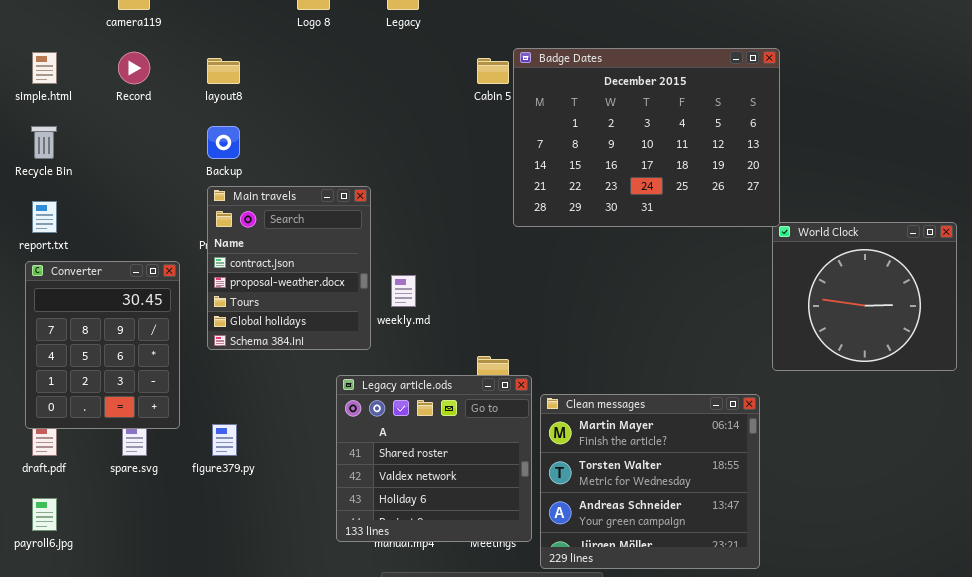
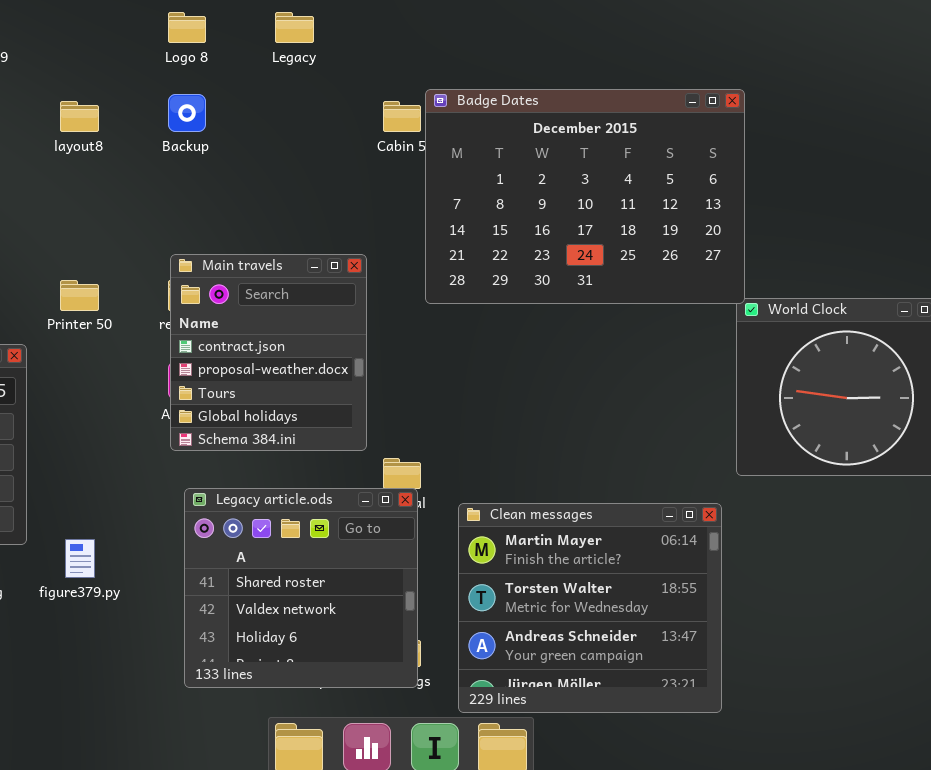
Backup: [207,126,240,159] -> [168,94,206,132], moved
Main travels: [207,186,371,350] -> [170,254,367,451], moved
Legacy article.ods: [336,375,532,542] -> [184,488,418,688], moved

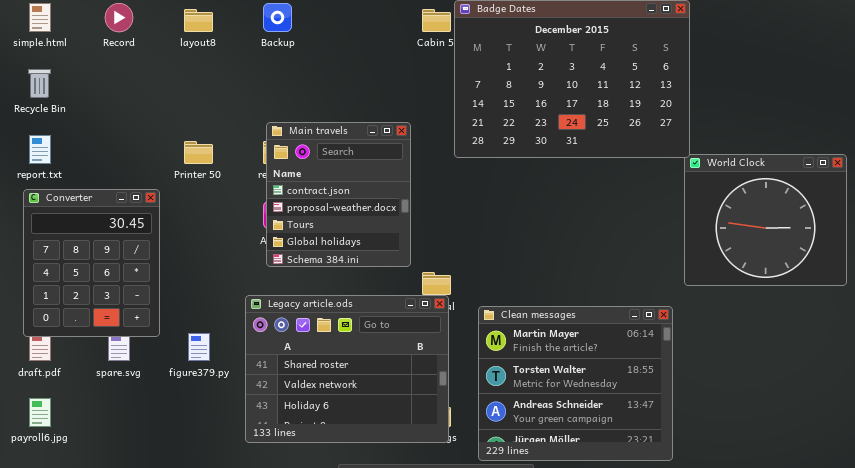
Legacy article.ods: [184,488,418,688] -> [245,295,449,443], resized

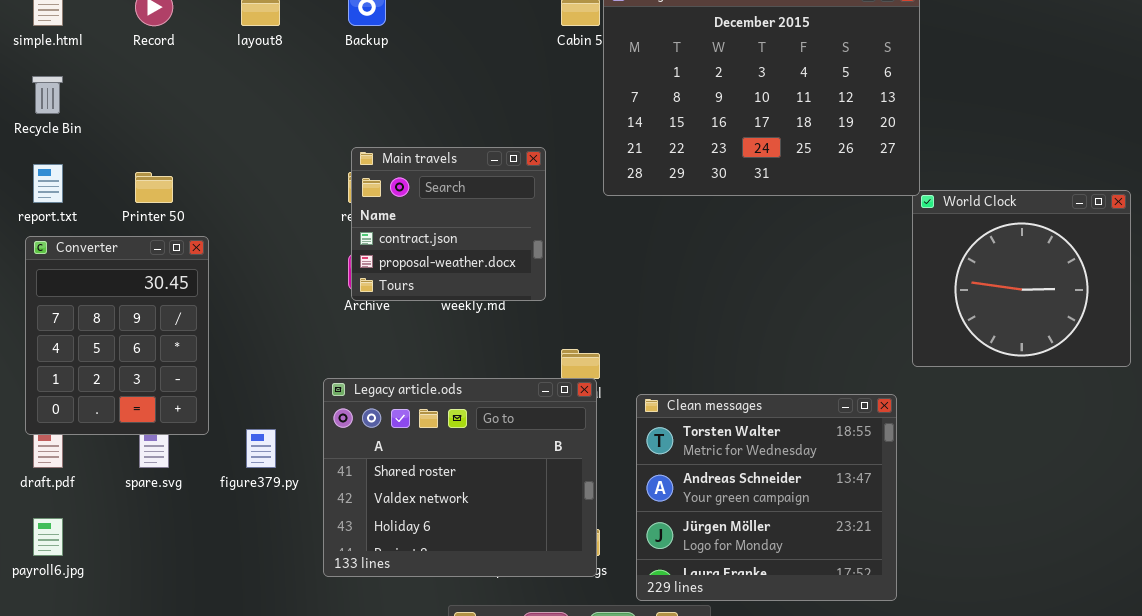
Main travels: [266,122,411,267] -> [351,147,546,301], resized
Printer 50: [184,141,213,164] -> [135,172,173,203], moved
Clean messages: [478,306,673,461] -> [636,394,897,601], scrolled down 1 row

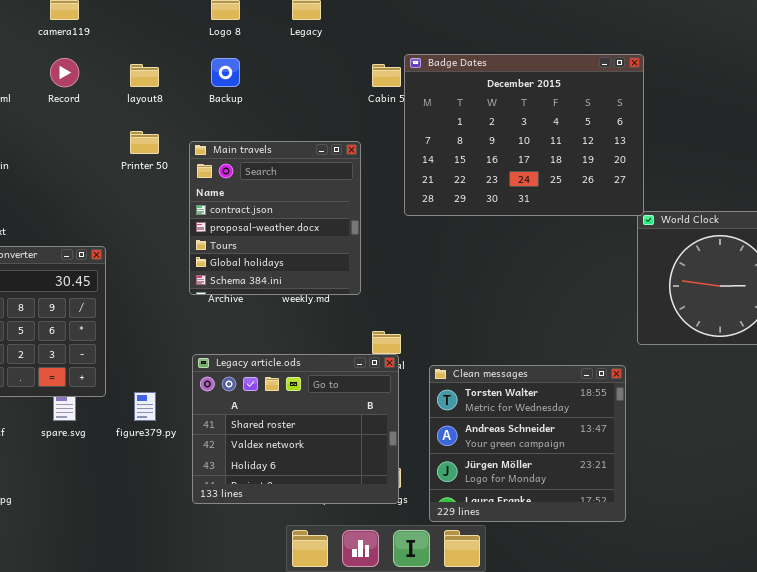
Main travels: [351,147,546,301] -> [189,141,361,295], resized
Printer 50: [135,172,173,203] -> [130,131,159,154], moved

